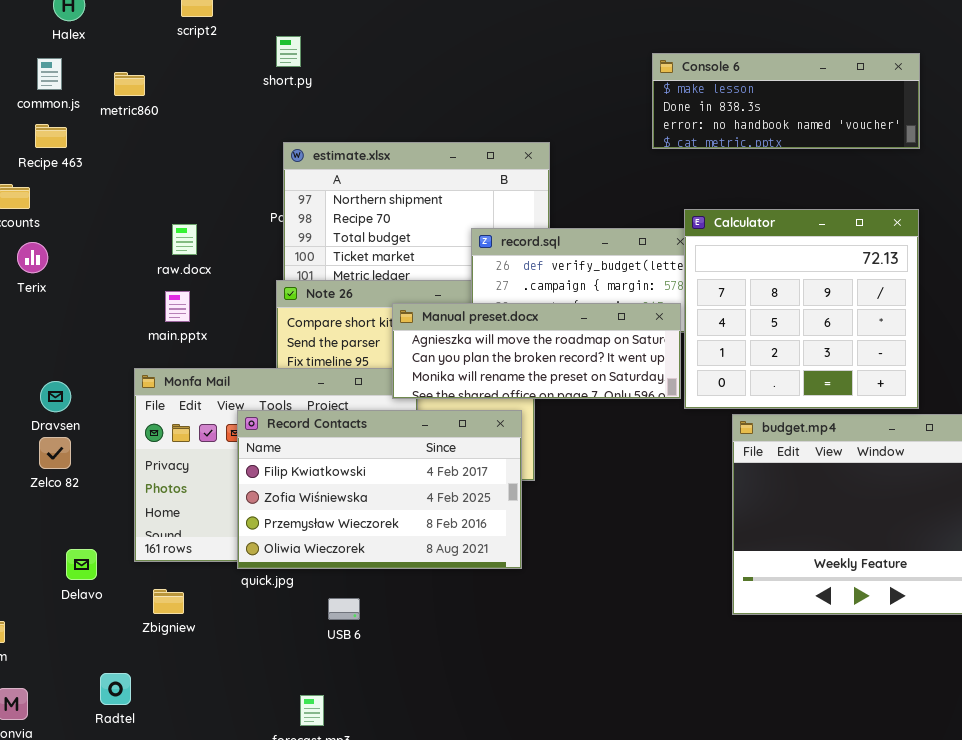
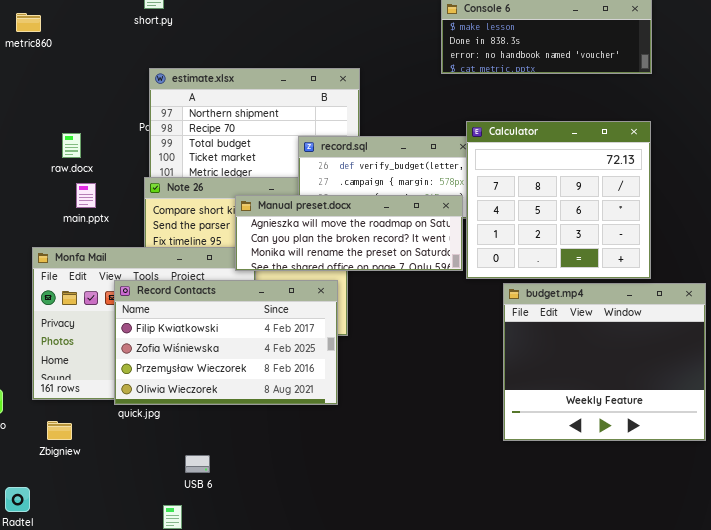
main.pptx: [165,291,190,322] -> [76,183,96,208], moved
USB 6: [328,598,360,620] -> [185,455,210,473], moved

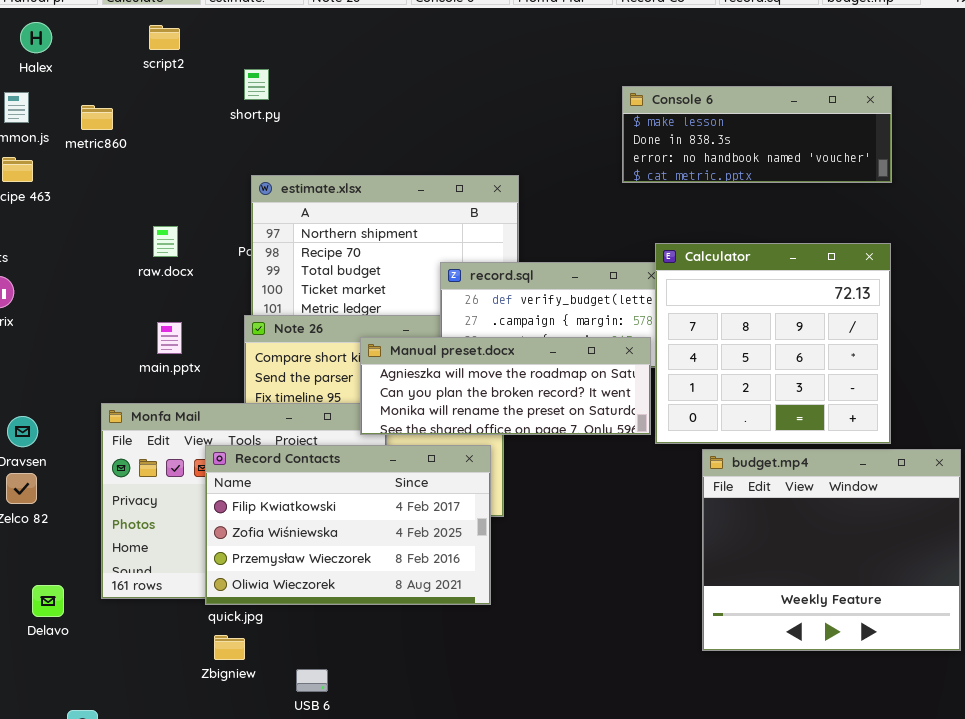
raw.docx: [62,133,81,158] -> [153,226,178,257], moved
Zbigniew: [47,421,72,440] -> [214,635,245,660], moved

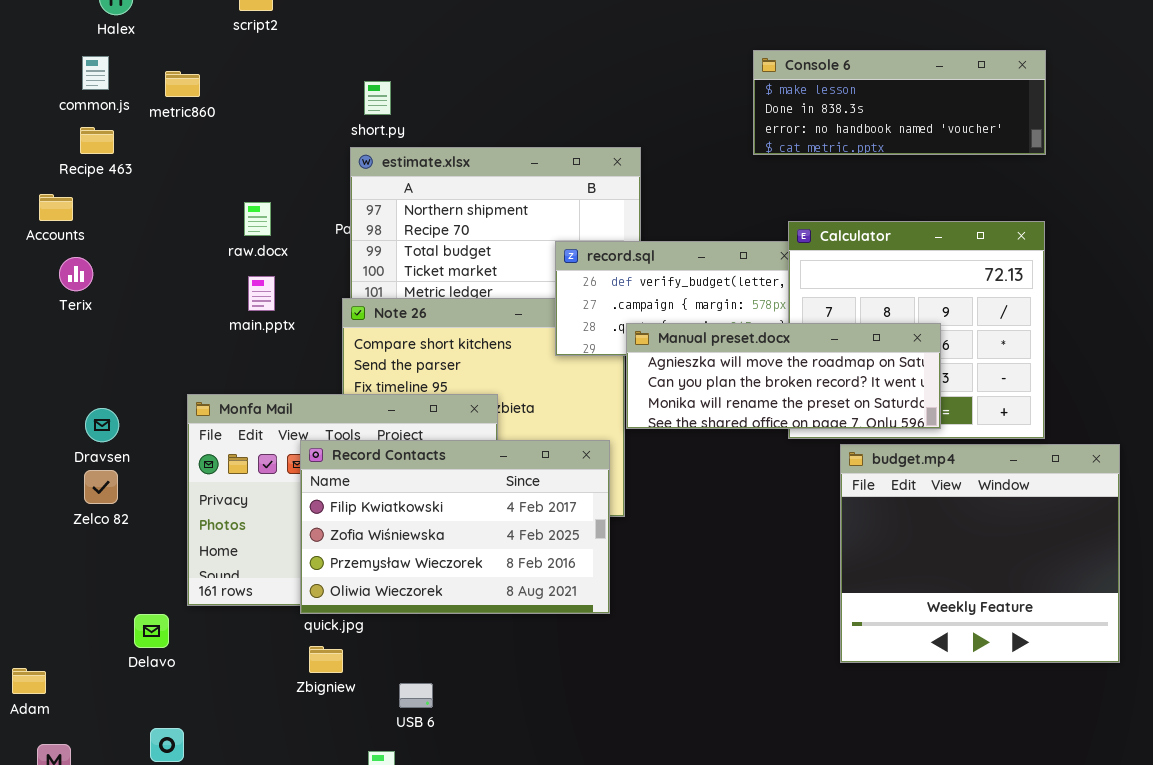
short.py: [244,69,269,100] -> [364,81,391,115], moved
main.pptx: [157,322,182,354] -> [248,276,275,311], moved
Manual preset.docx: [360,337,651,435] -> [626,323,941,429], moved
Delavo: [32,585,64,617] -> [134,614,169,648], moved

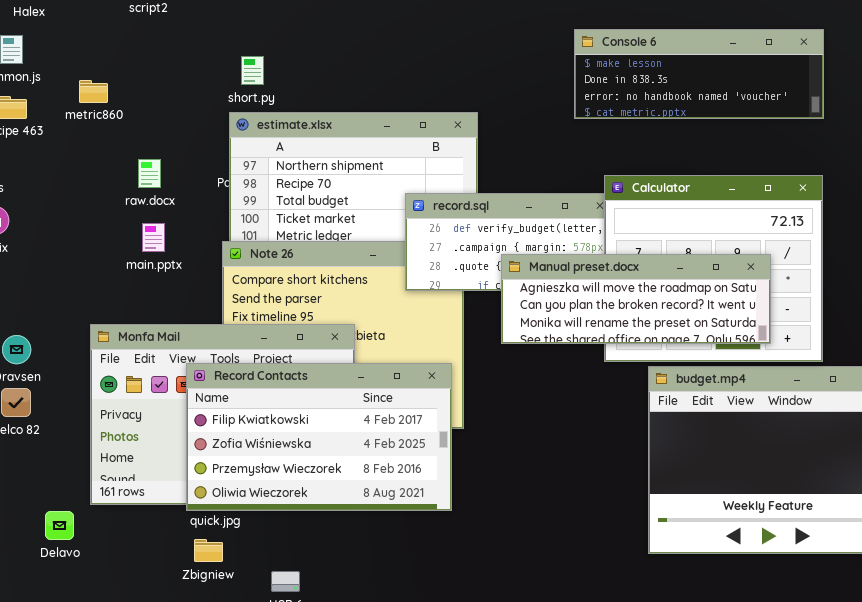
metric860: [165,71,200,97] -> [79,80,108,103], moved
Manual preset.docx: [626,323,941,429] -> [501,254,771,344], moved

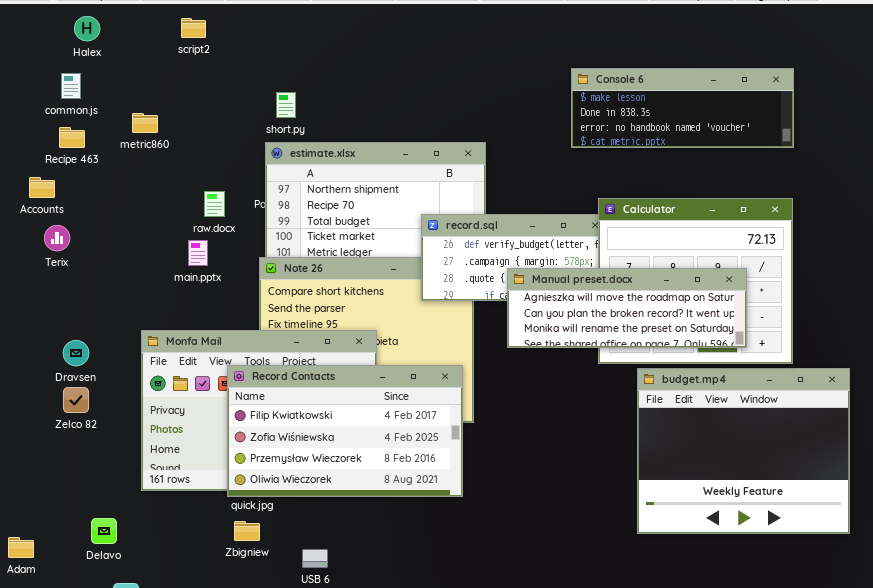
raw.docx: [138,159,161,188] -> [204,191,225,217], moved
Delavo: [45,511,74,540] -> [91,518,117,544], moved

